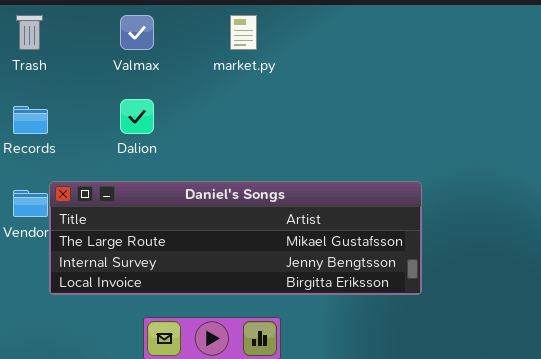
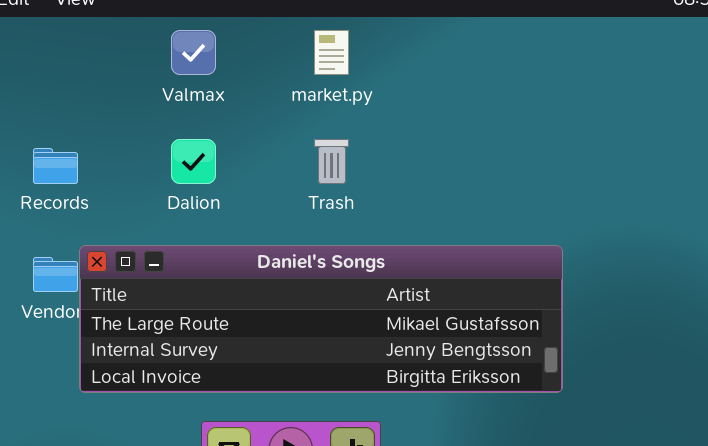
Trash: [16,15,43,50] -> [314,139,349,184], moved

